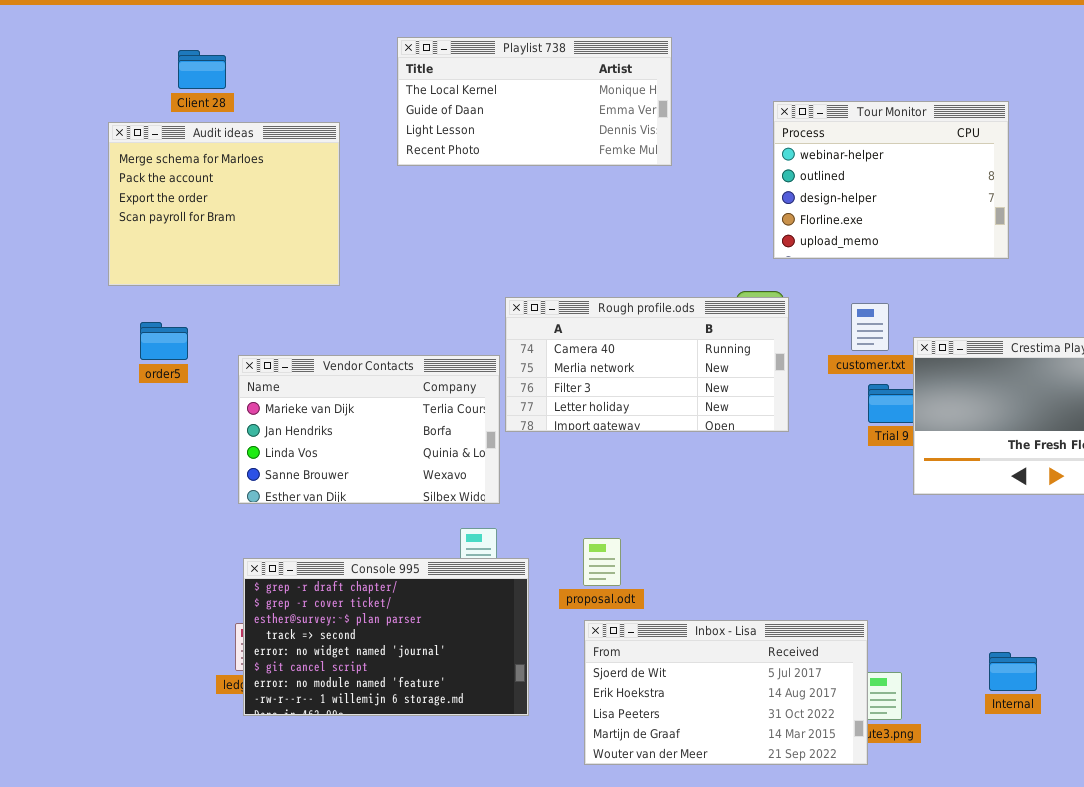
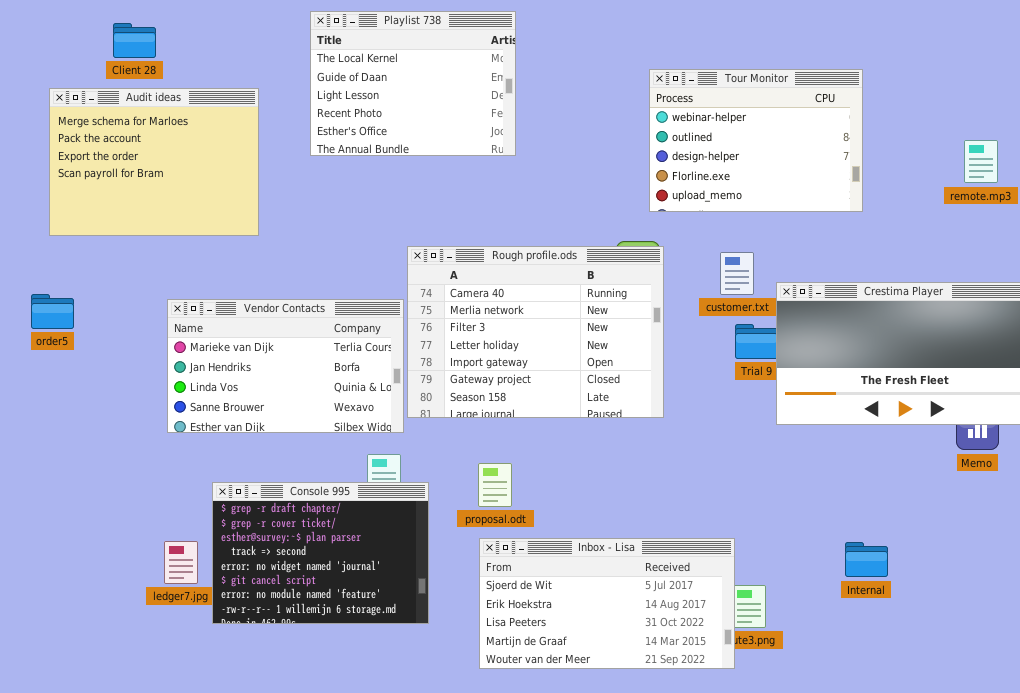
Playlist 738: [397,37,672,166] -> [310,11,516,156], resized
Rough profile.ods: [505,297,789,432] -> [407,246,664,418], resized
order5: [140,322,188,360] -> [31,294,74,329], moved
Console 995: [243,558,529,716] -> [212,482,429,624], resized
Internal: [989,652,1037,691] -> [845,542,888,577], moved

